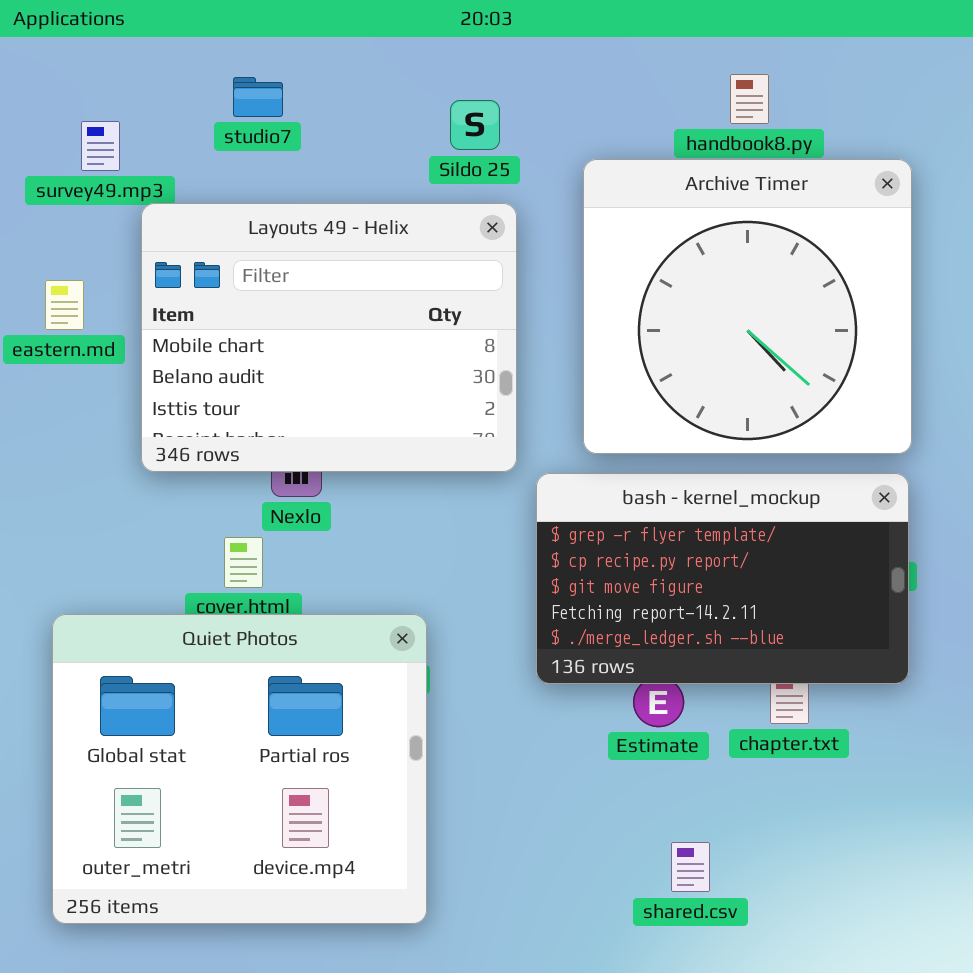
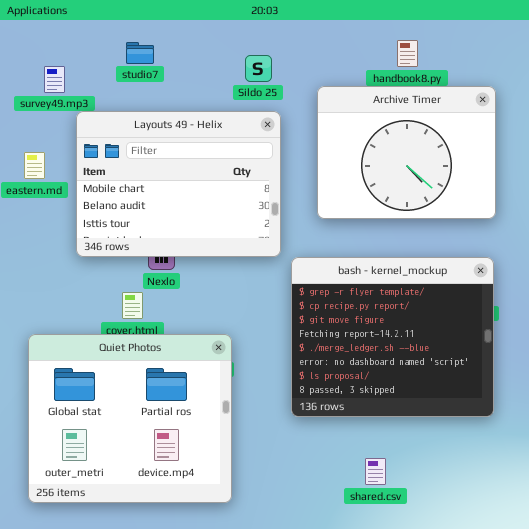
Archive Timer: [583,159,912,454] -> [317,86,496,219], resized
bash - kernel_mockup: [536,473,909,684] -> [291,257,494,417], resized

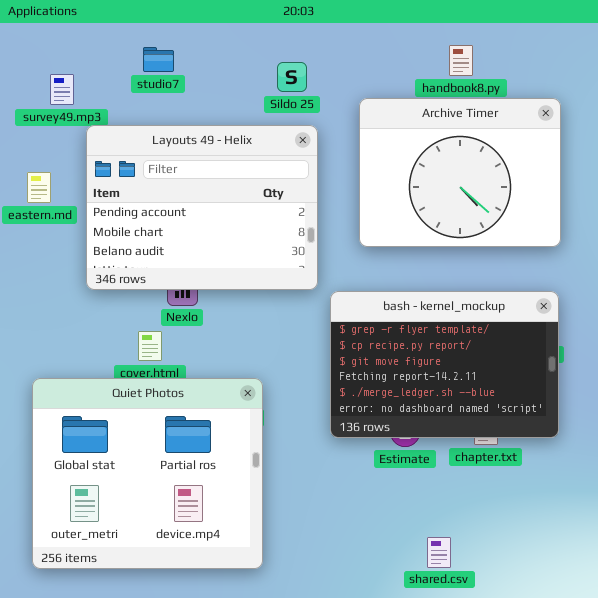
Layouts 49 - Helix: [76,111,281,257] -> [86,125,318,290], scrolled up 1 row
bash - kernel_mockup: [291,257,494,417] -> [330,291,559,438], resized
shared.csv: [365,458,386,485] -> [427,537,451,568], moved

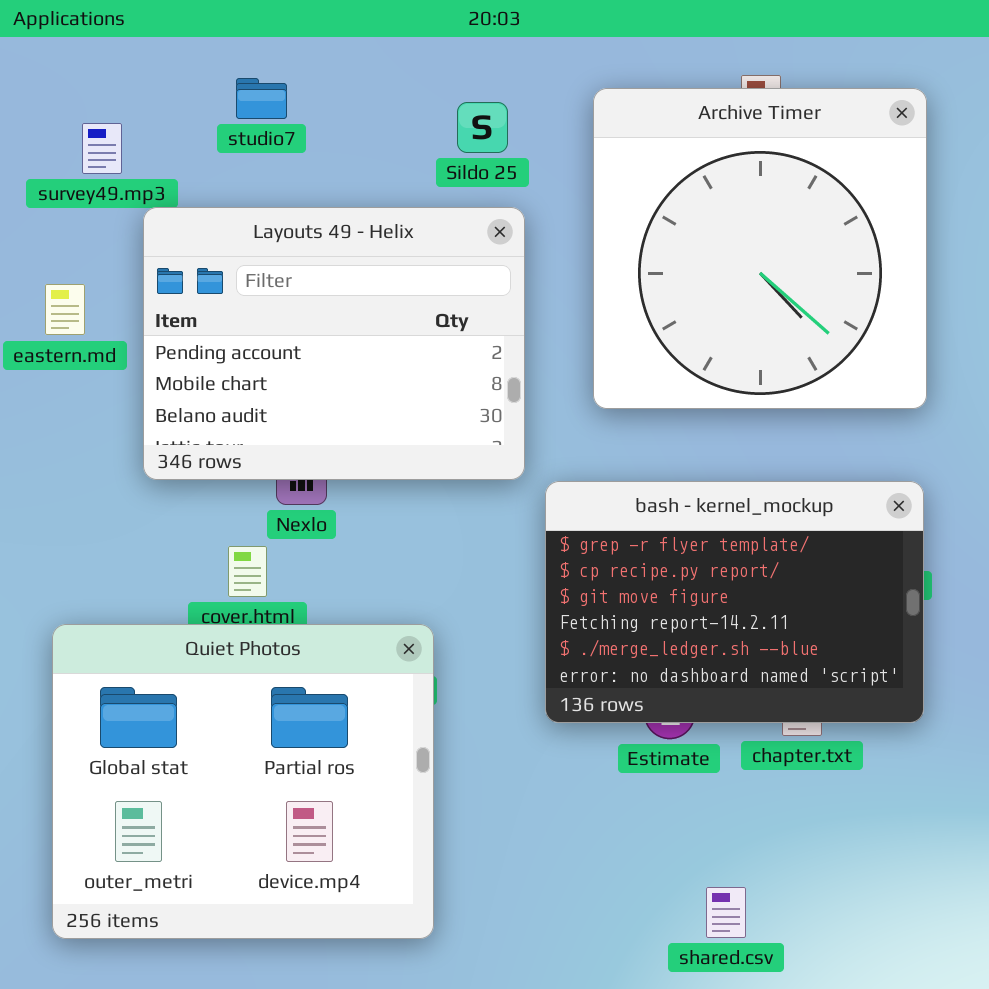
Archive Timer: [359,98,561,247] -> [593,88,927,409], resized

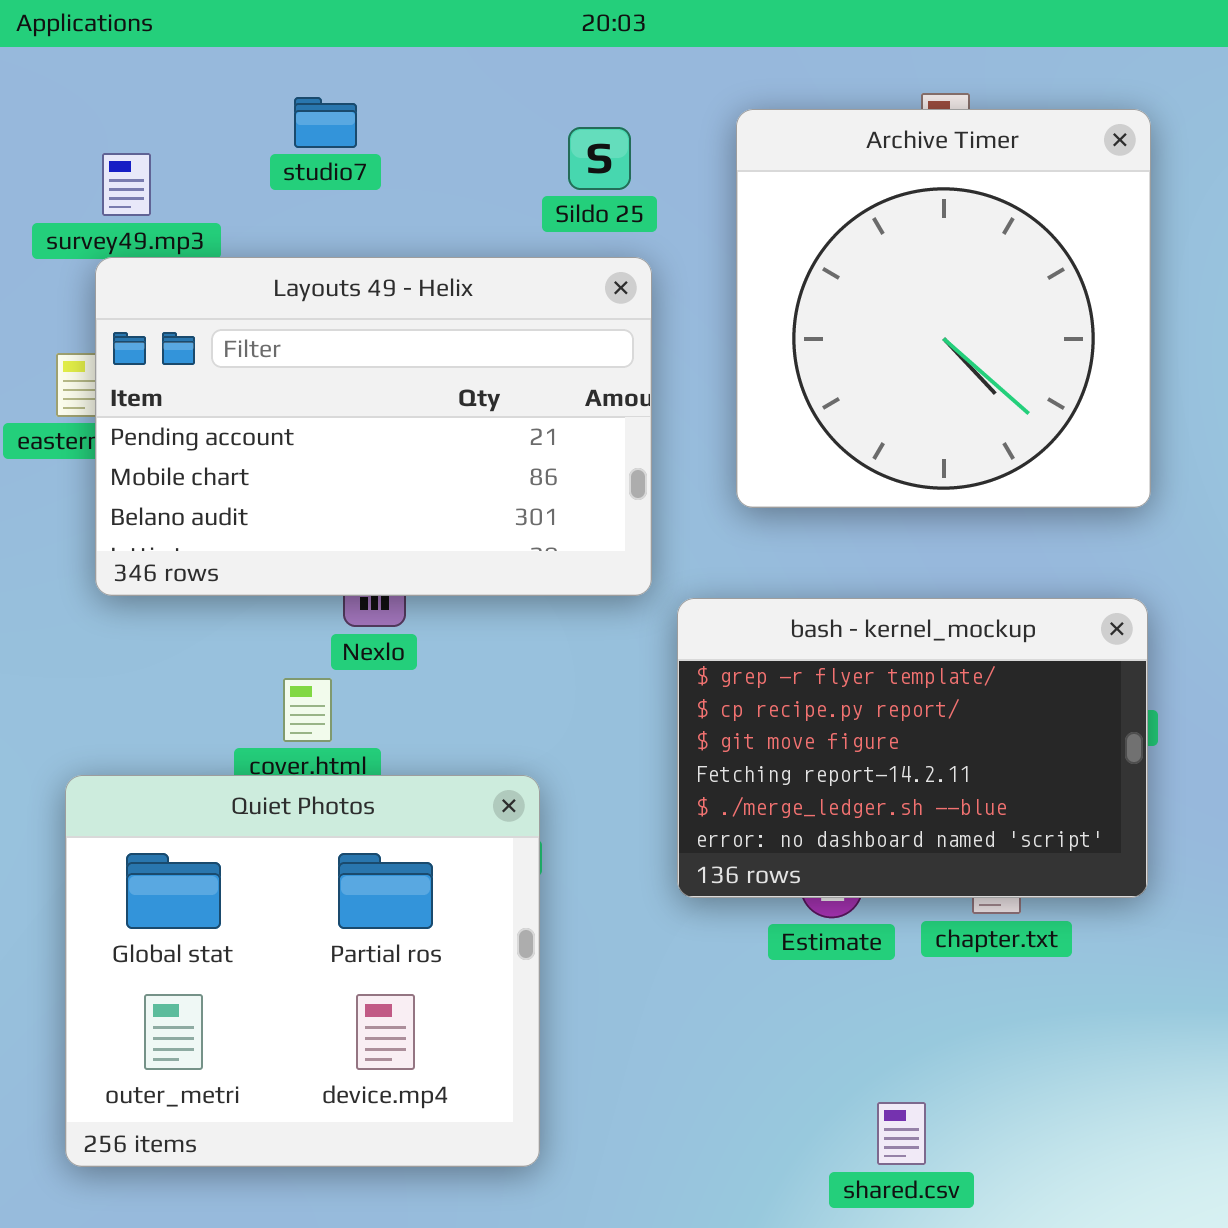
Layouts 49 - Helix: [143,207,525,480] -> [95,257,652,596], resized

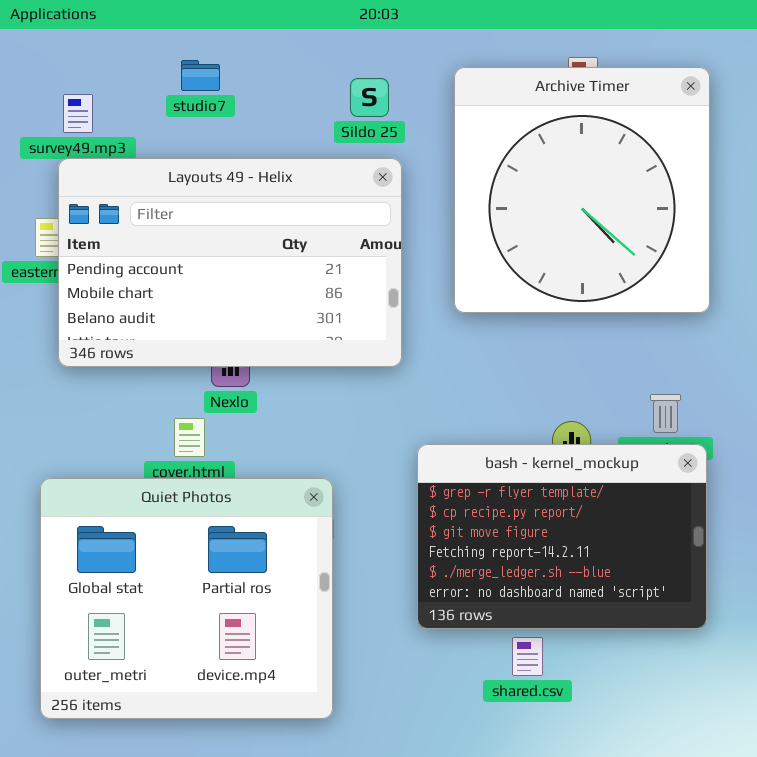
bash - kernel_mockup: [677,598,1148,898] -> [417,444,707,629], moved
shared.csv: [877,1102,926,1165] -> [512,637,543,676], moved

